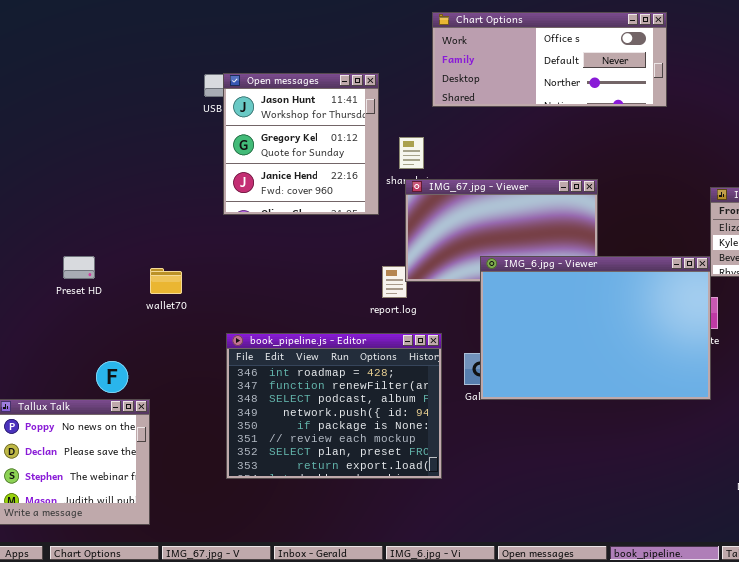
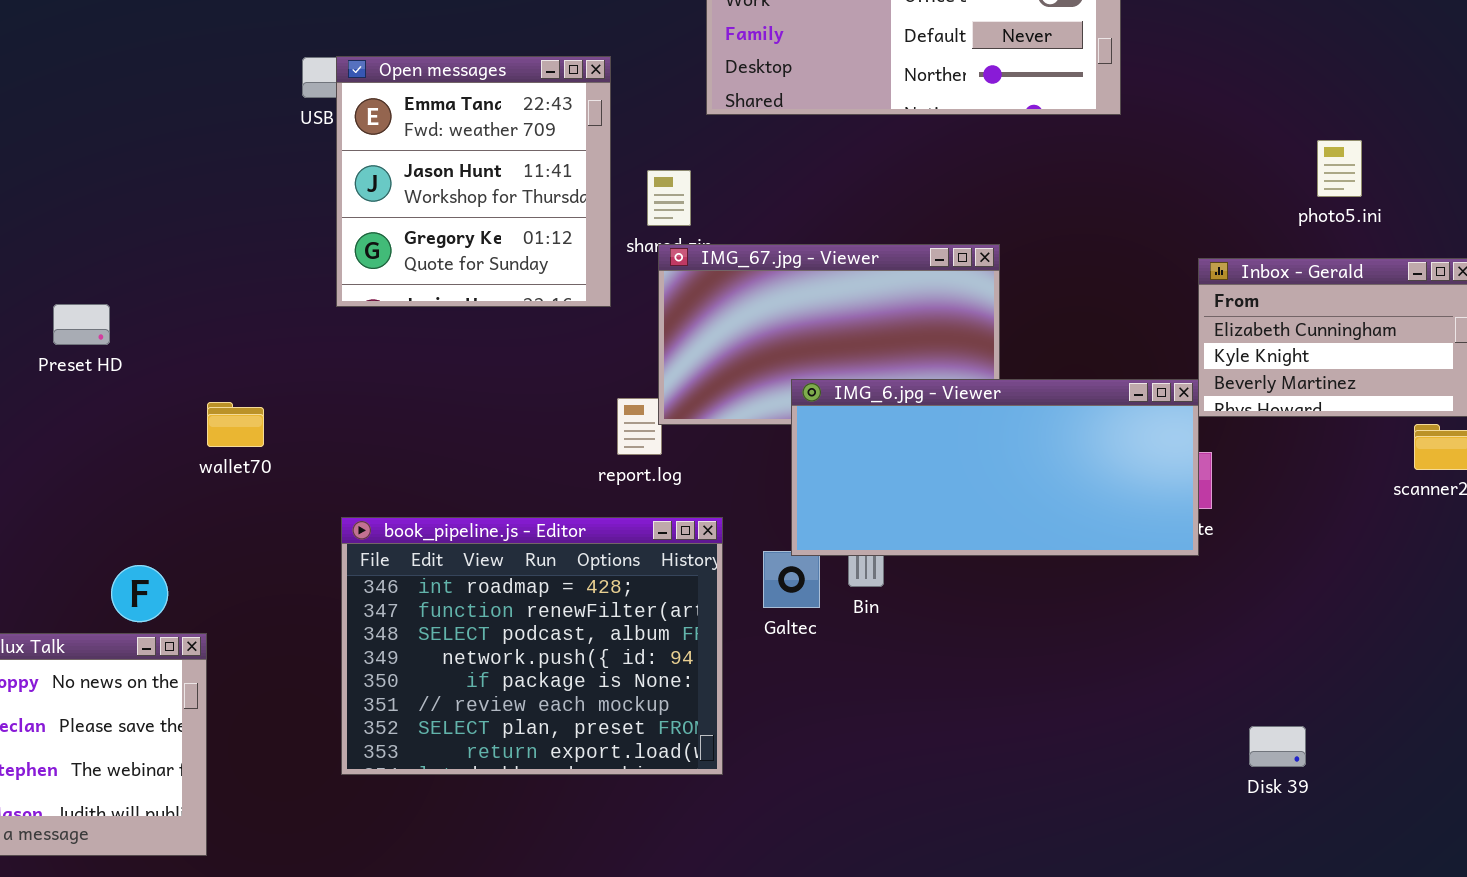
Open messages: [223,73,379,215] -> [336,56,611,307], scrolled up 1 row
Preset HD: [63,256,95,279] -> [53,304,110,345], moved
IMG_6.jpg - Viewer: [480,256,711,400] -> [791,379,1199,556], resized

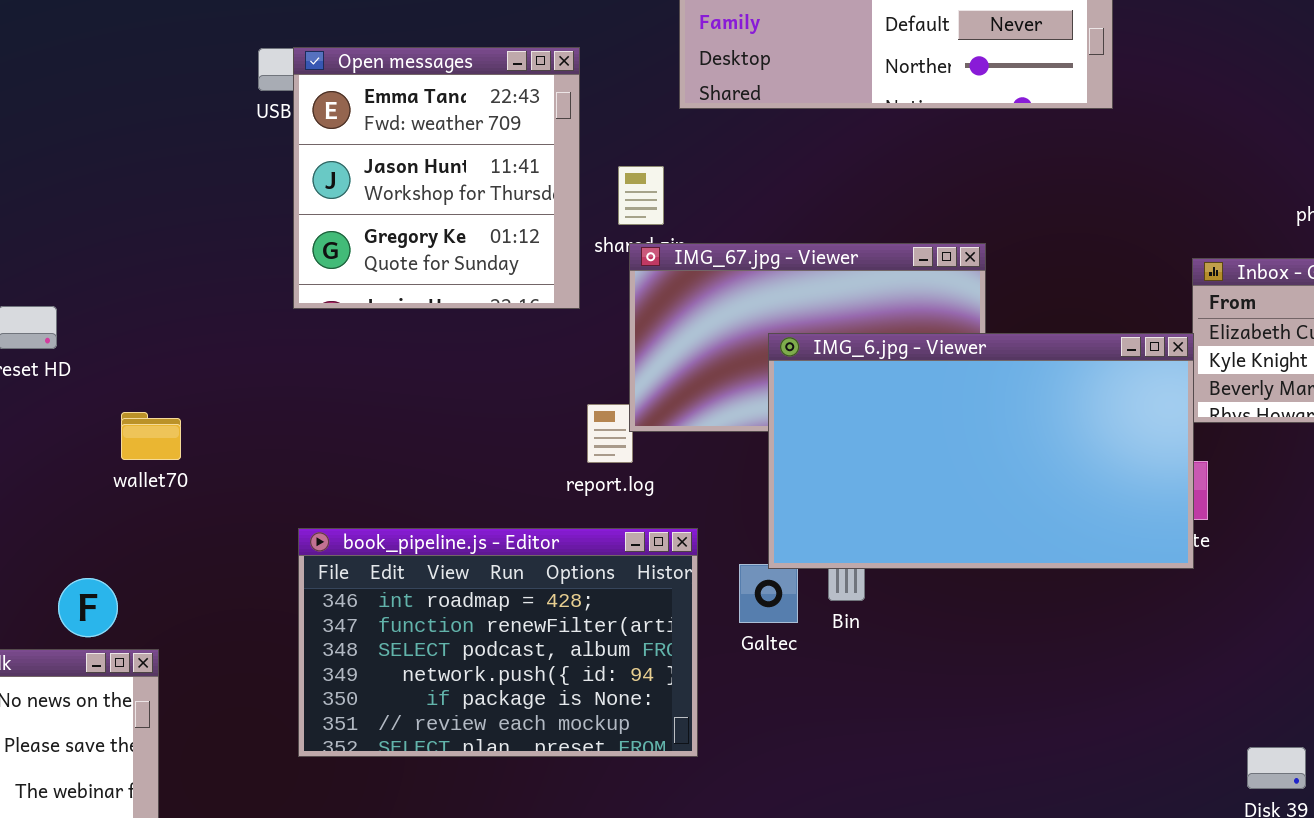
IMG_6.jpg - Viewer: [791,379,1199,556] -> [768,333,1194,569], resized
wallet70: [207,402,264,447] -> [121,412,181,460], moved
book_pipeline.js - Editor: [341,517,723,775] -> [298,528,698,757], resized

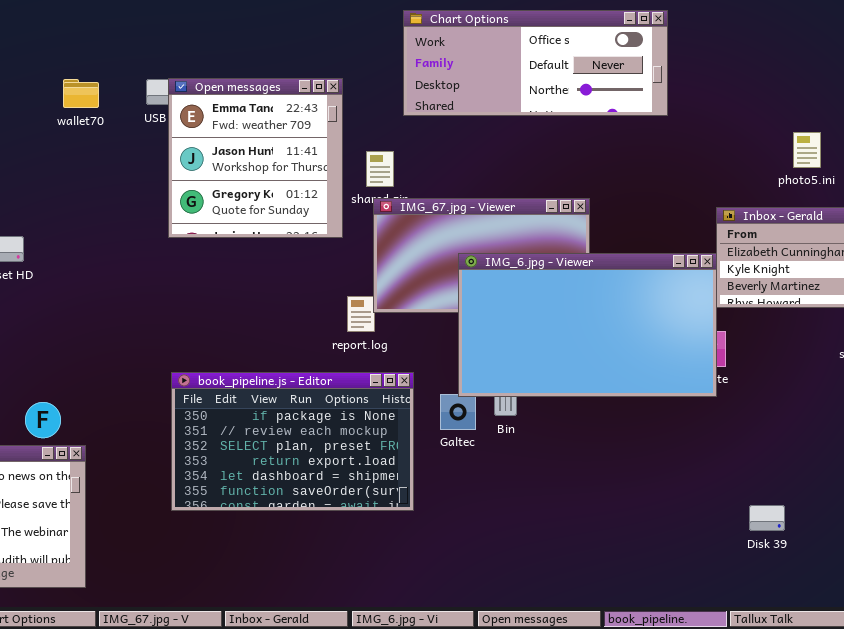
wallet70: [121,412,181,460] -> [63,79,99,108], moved
book_pipeline.js - Editor: [298,528,698,757] -> [171,372,414,511], scrolled down 4 rows

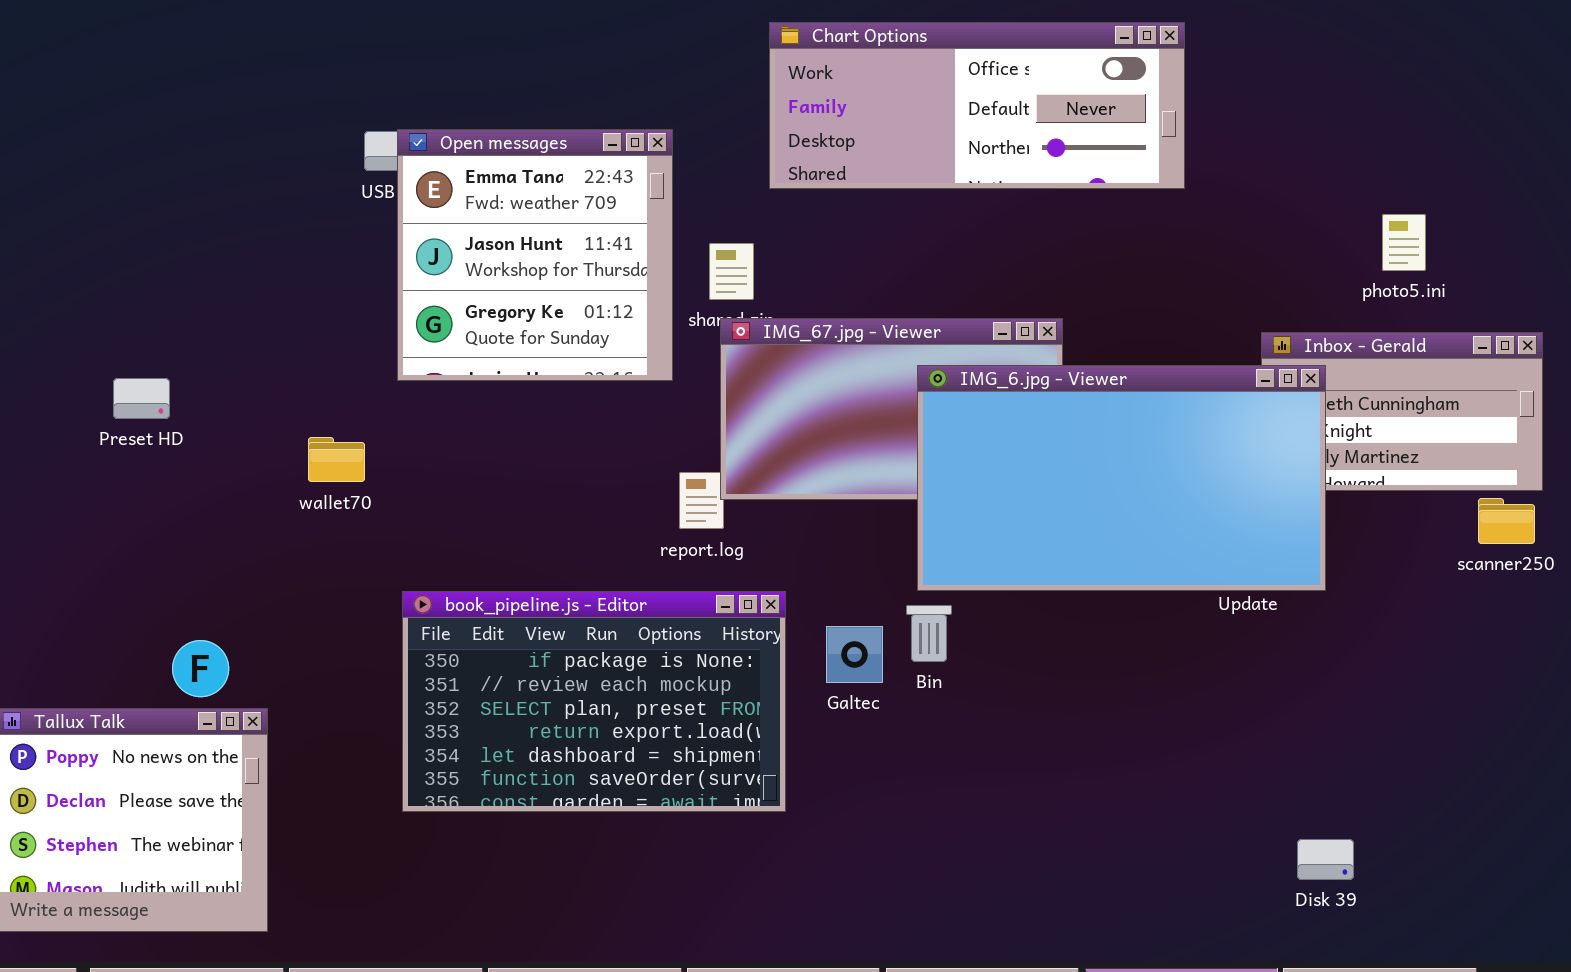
wallet70: [63,79,99,108] -> [308,437,365,482], moved
IMG_6.jpg - Viewer: [458,253,717,397] -> [917,365,1326,591], moved
Disk 39: [749,505,785,531] -> [1297,839,1354,880], moved

